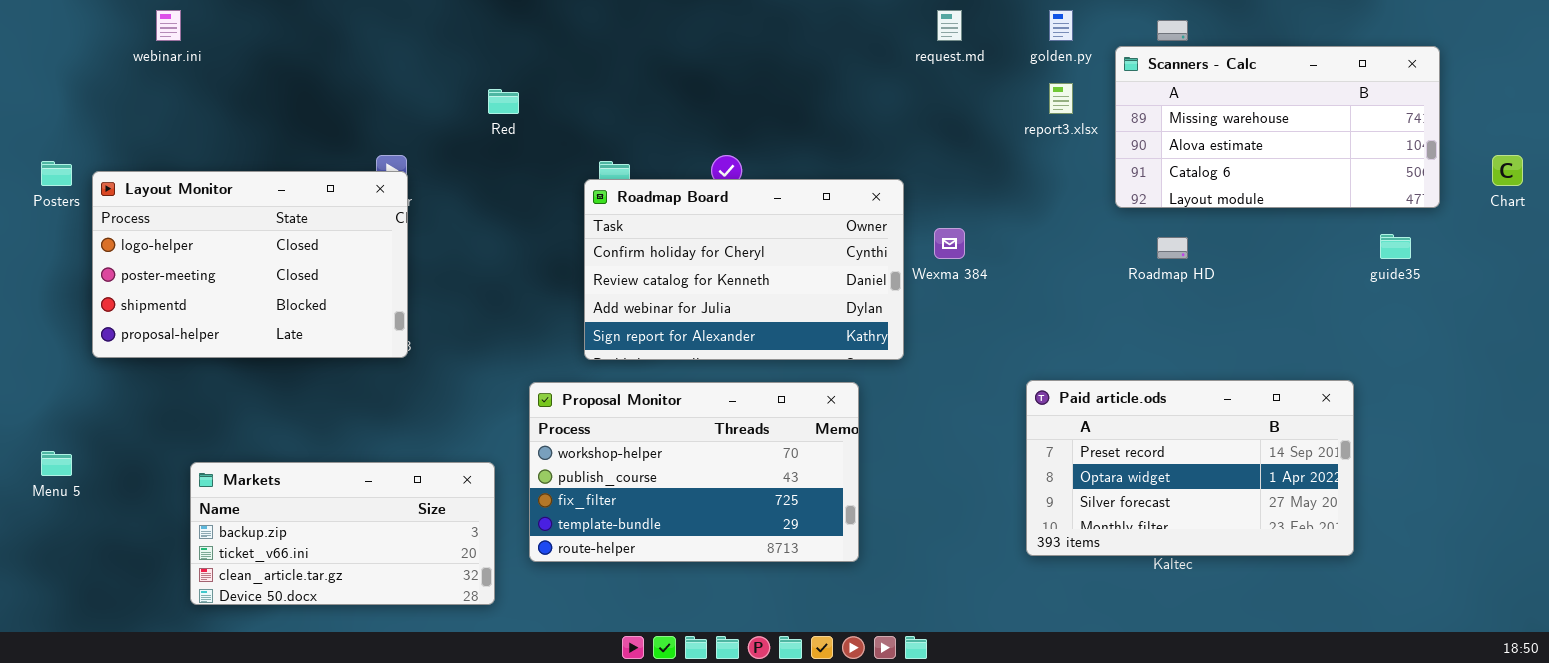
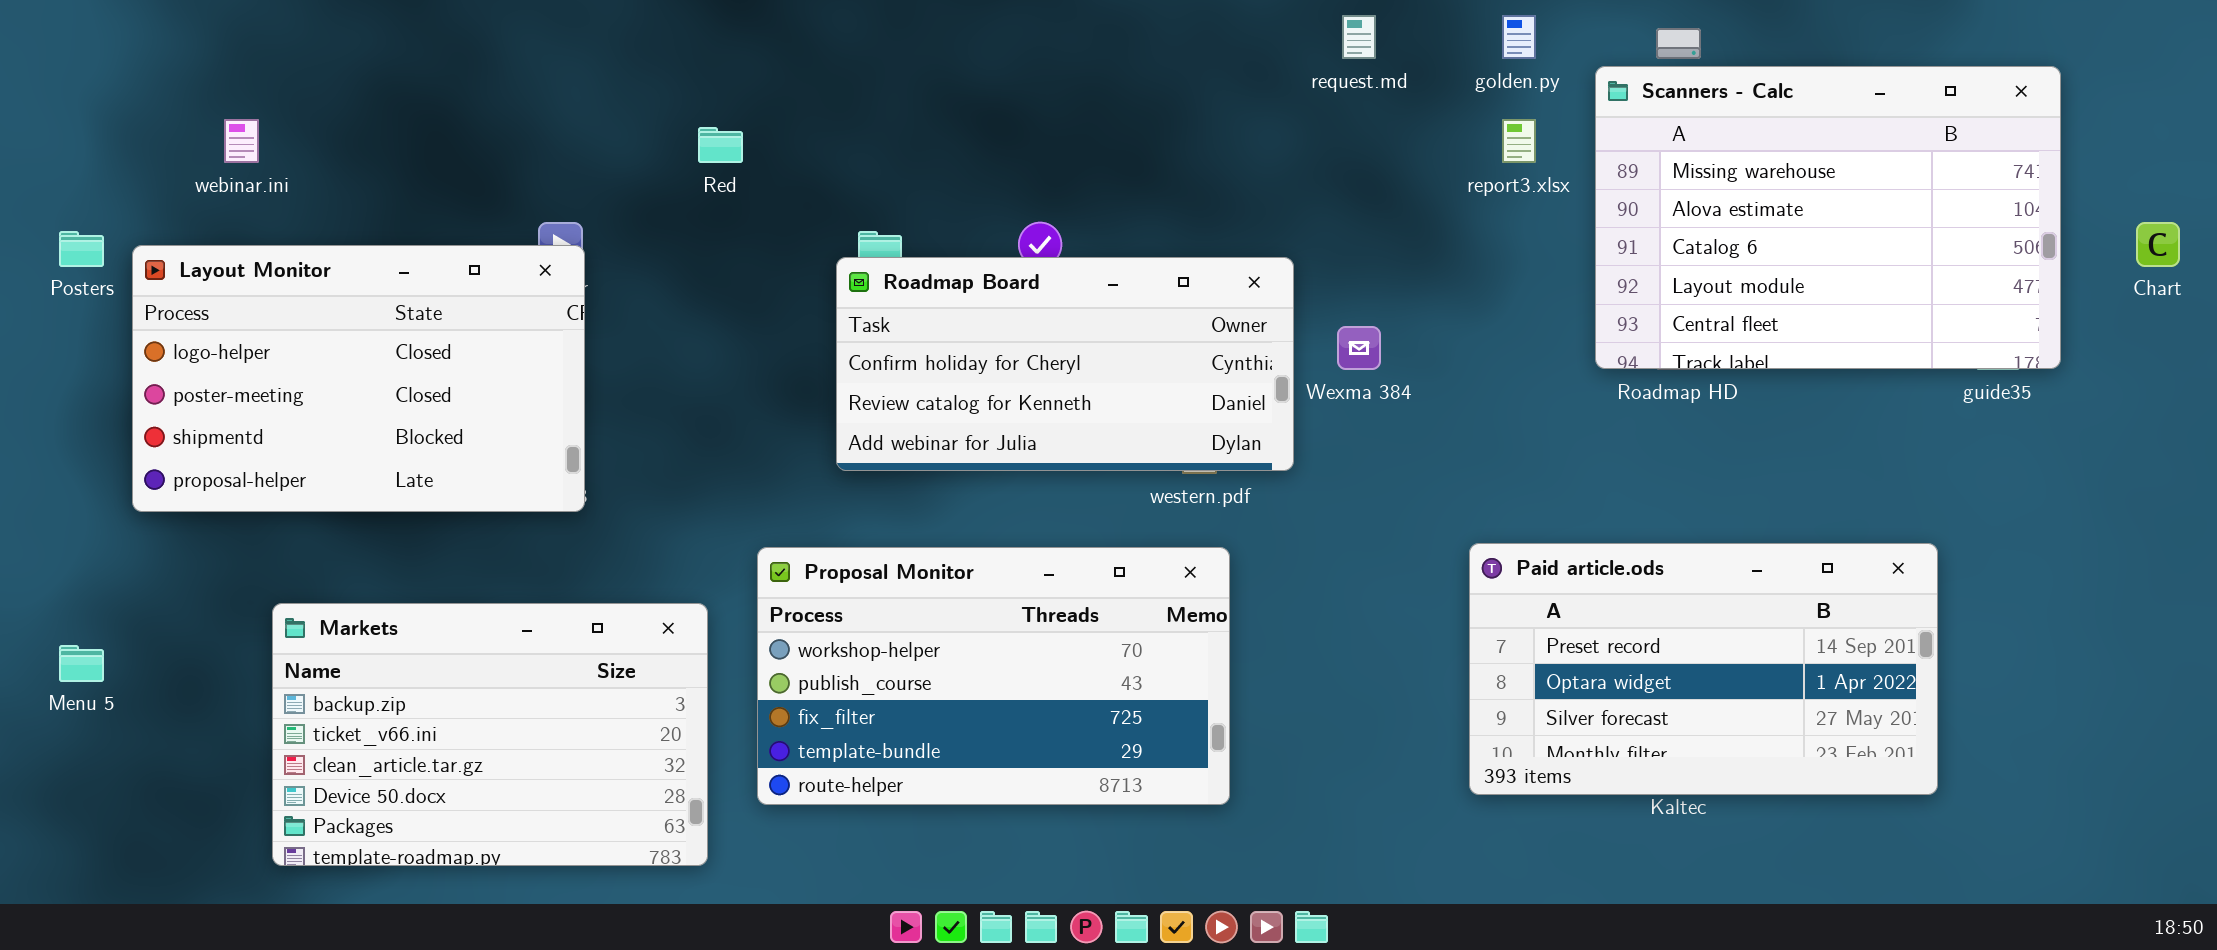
webinar.ini: [156,10,181,41] -> [224,119,259,163], moved
Scanners - Calc: [1115,46,1440,208] -> [1595,66,2061,369], resized
Roadmap Board: [584,179,904,360] -> [836,257,1294,471], resized
Markets: [190,462,495,605] -> [272,603,708,866], resized

